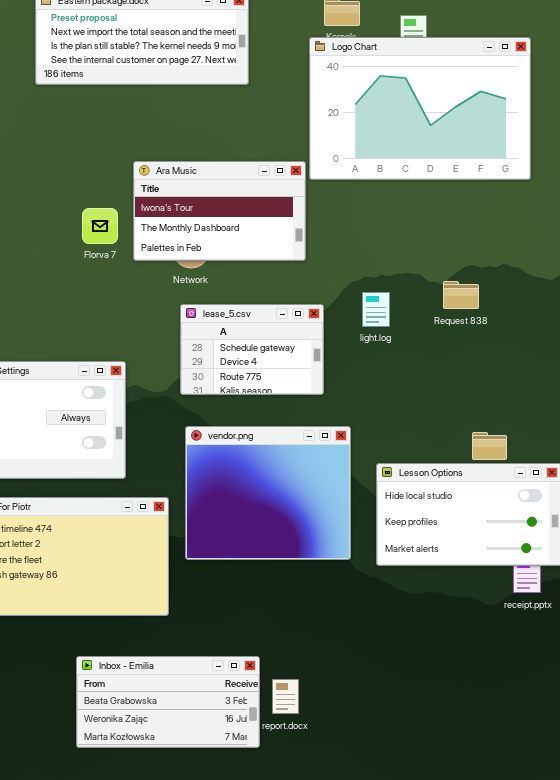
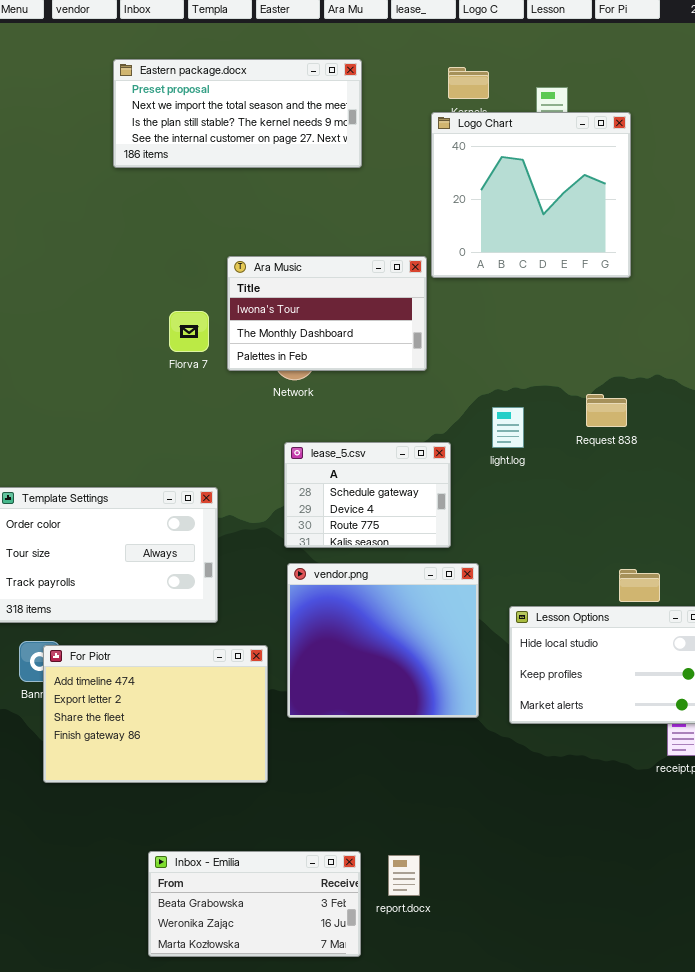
Logo Chart: [309,37,531,180] -> [431,112,631,278], resized
lease_5.csv: [180,304,324,395] -> [284,442,451,548], moved
Inbox - Emilia: [76,656,260,748] -> [148,851,361,957], moved

